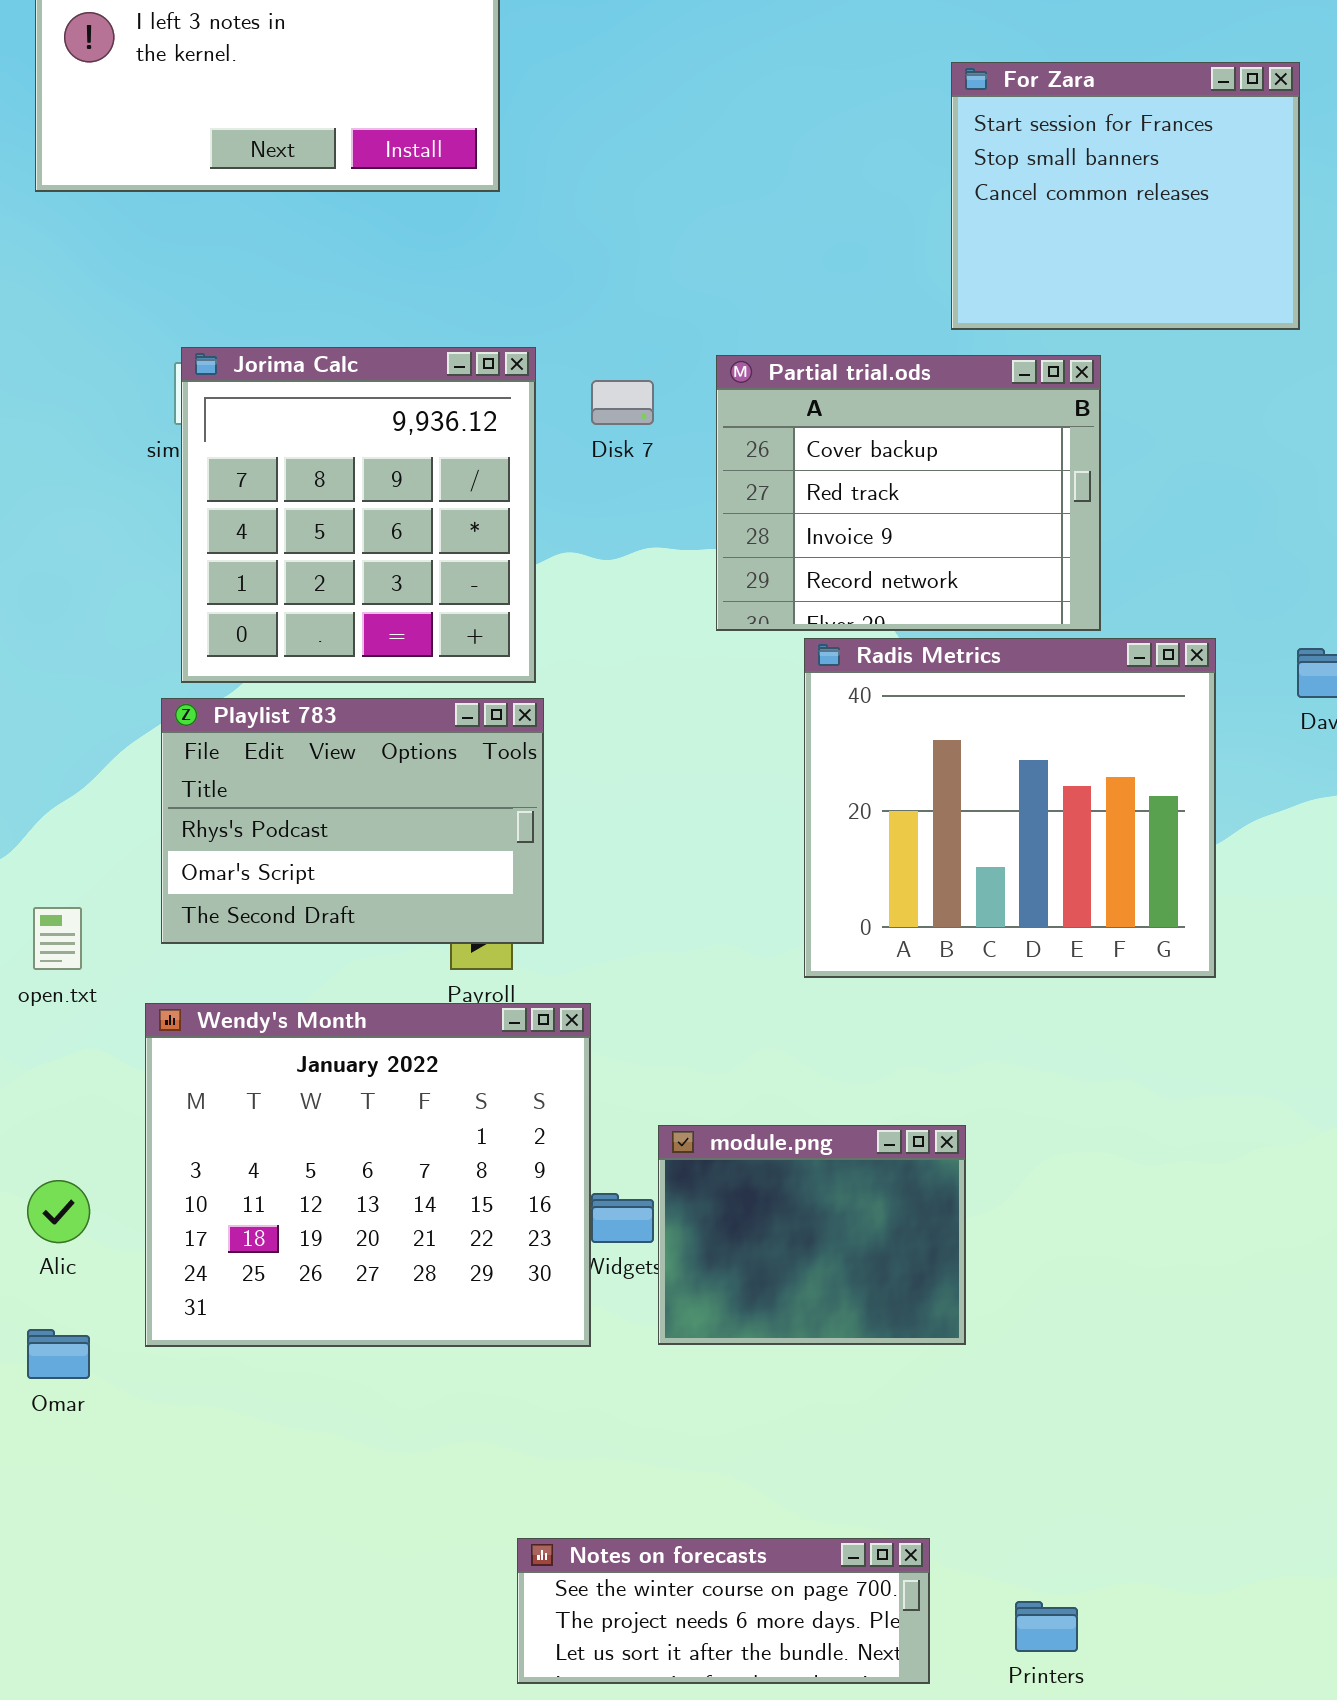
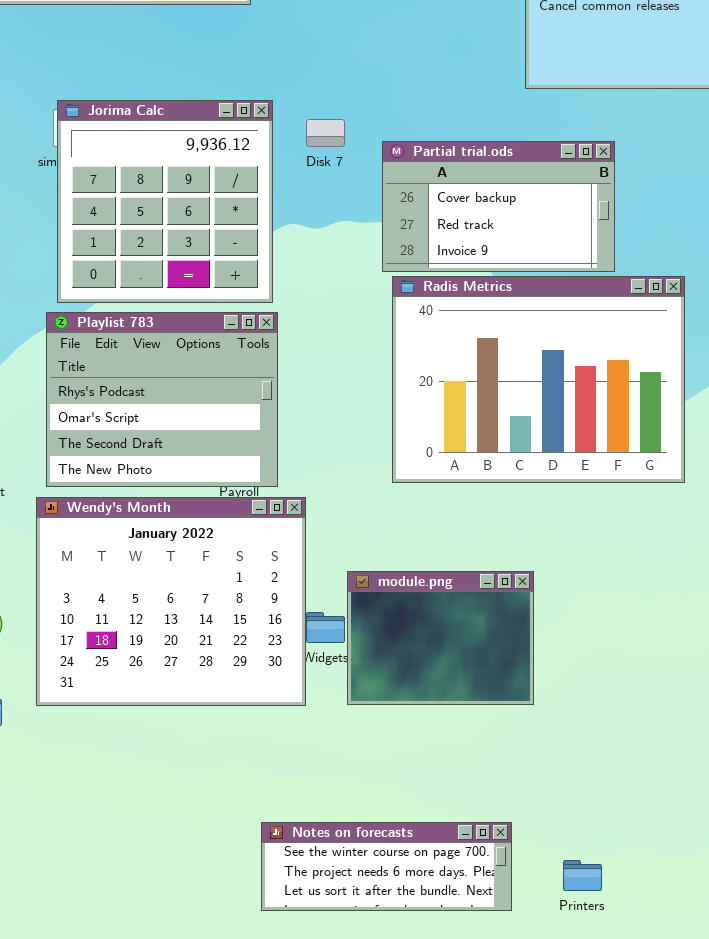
Partial trial.ods: [716,355,1101,631] -> [382,141,615,272], resized
Radis Metrics: [804,638,1216,978] -> [392,276,685,483], resized
Playlist 783: [161,698,544,944] -> [46,312,278,487], resized

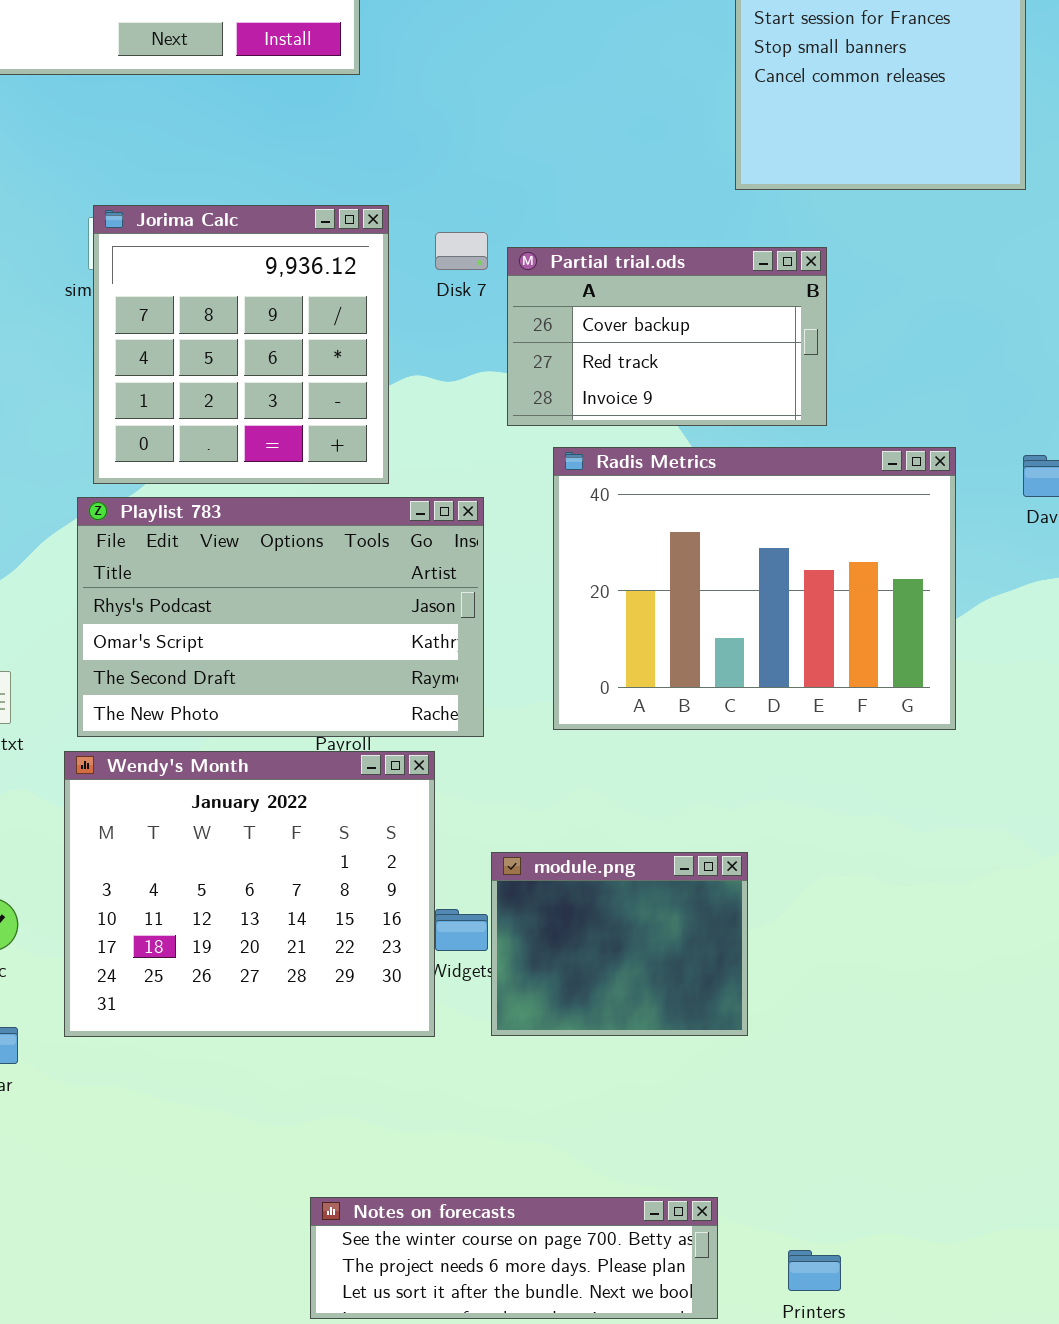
Partial trial.ods: [382,141,615,272] -> [507,247,827,426], moved
Playlist 783: [46,312,278,487] -> [77,497,484,737], resized
Notes on forecasts: [261,822,512,911] -> [310,1197,718,1319], resized

